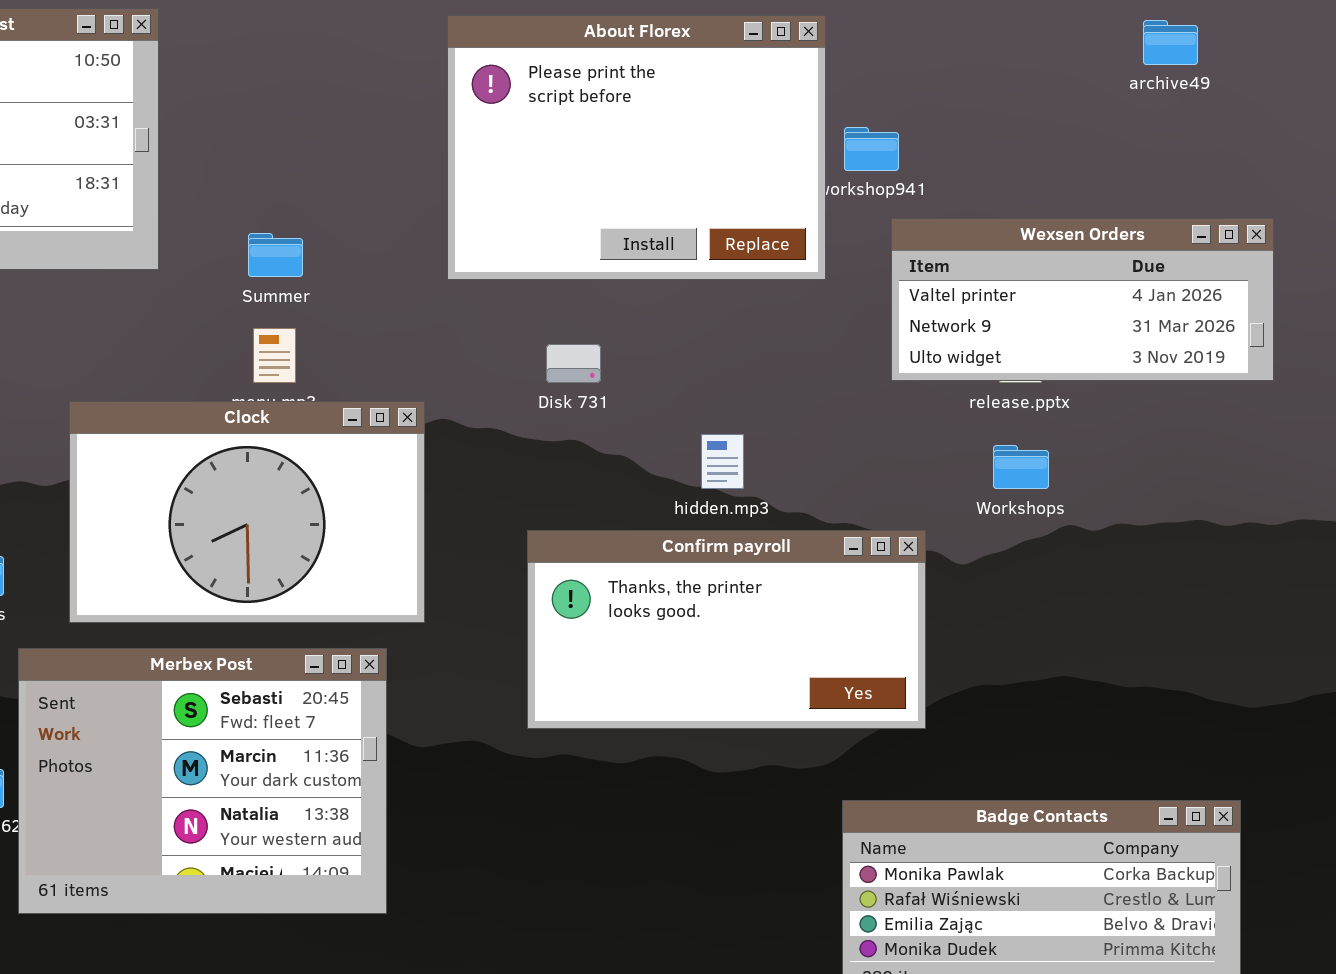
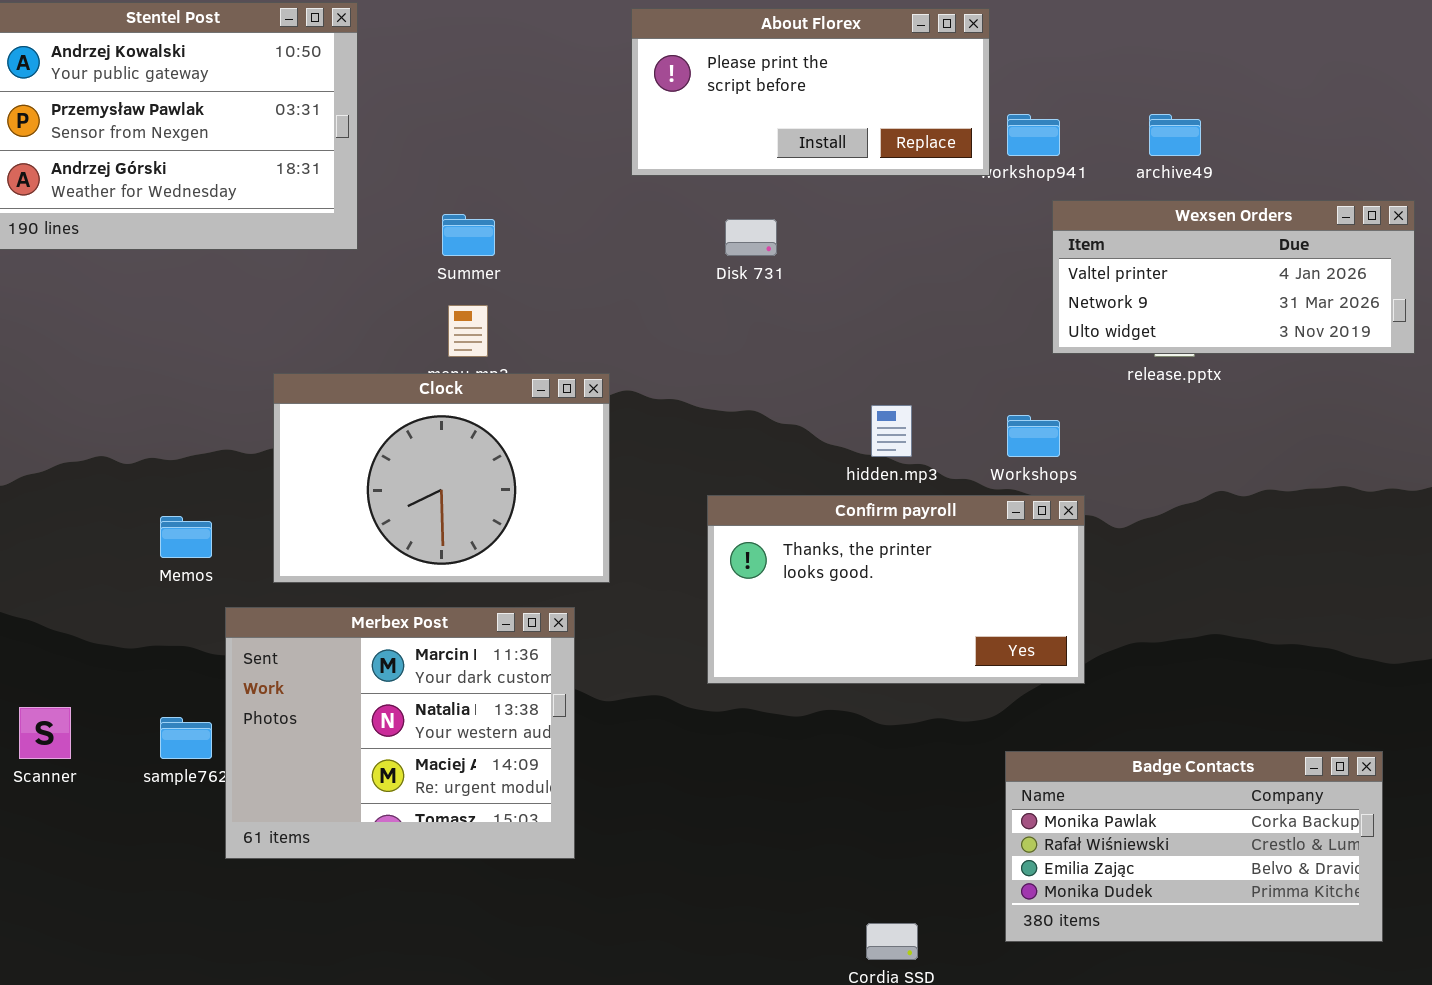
About Florex: [447,15,826,280] -> [631,8,990,176], resized
archive49: [1143,20,1198,65] -> [1149,114,1201,156], moved
Disk 731: [546,344,601,383] -> [725,219,777,256], moved
Workshops: [993,445,1049,489] -> [1007,415,1060,457], moved
Merbex Post: [18,648,387,914] -> [225,607,575,859], scrolled down 1 row

